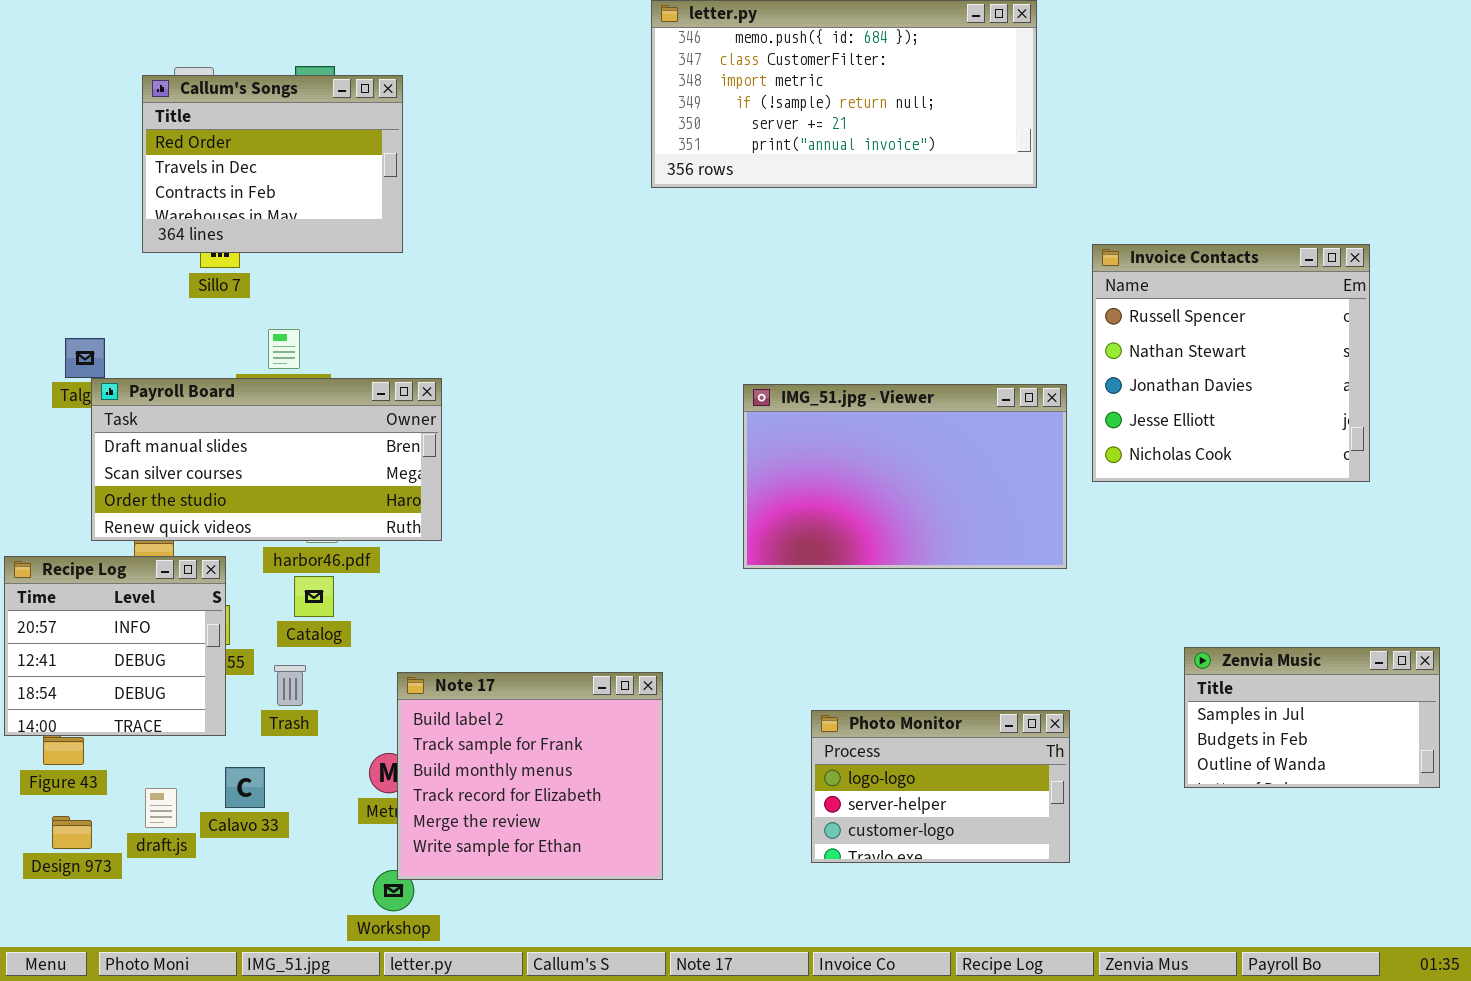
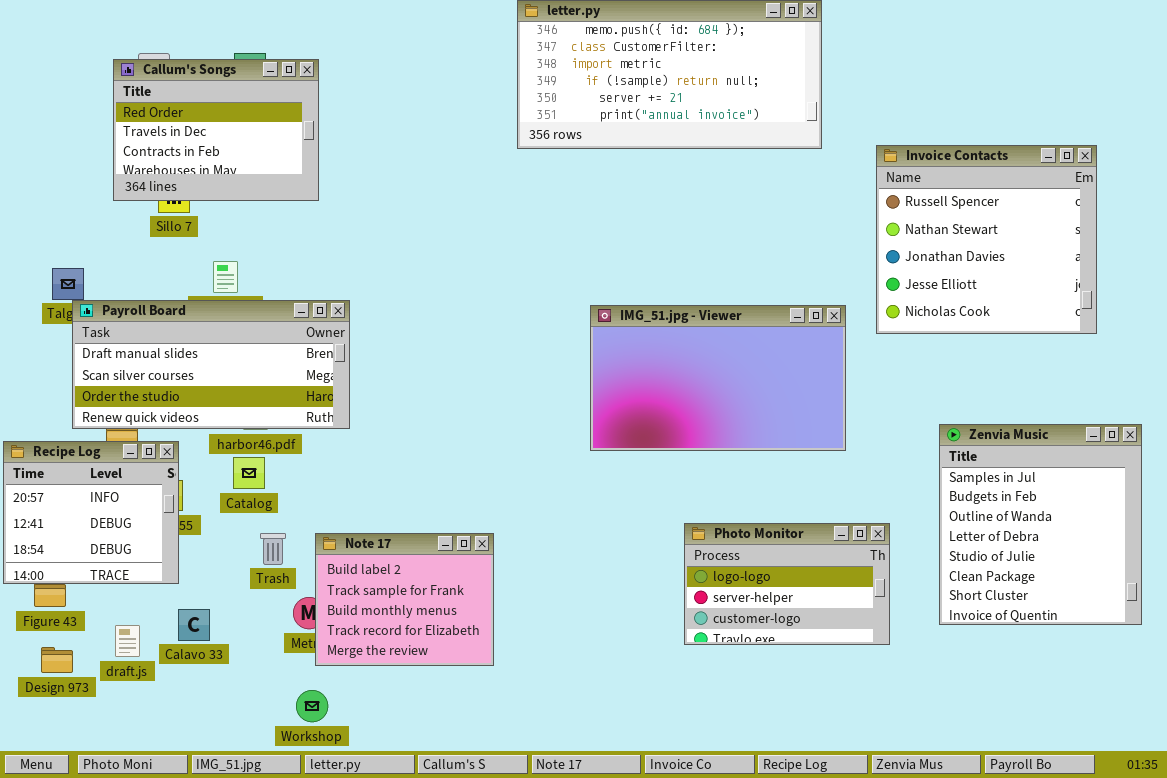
Invoice Contacts: [1092,244,1370,482] -> [876,145,1097,334], moved
Zenvia Music: [1184,647,1440,788] -> [939,424,1142,625], resized
Trash: [274,665,306,706] -> [260,533,286,565], moved
Note 17: [397,672,663,880] -> [315,533,494,666], resized
Photo Monitor: [811,710,1070,863] -> [684,523,890,645], moved

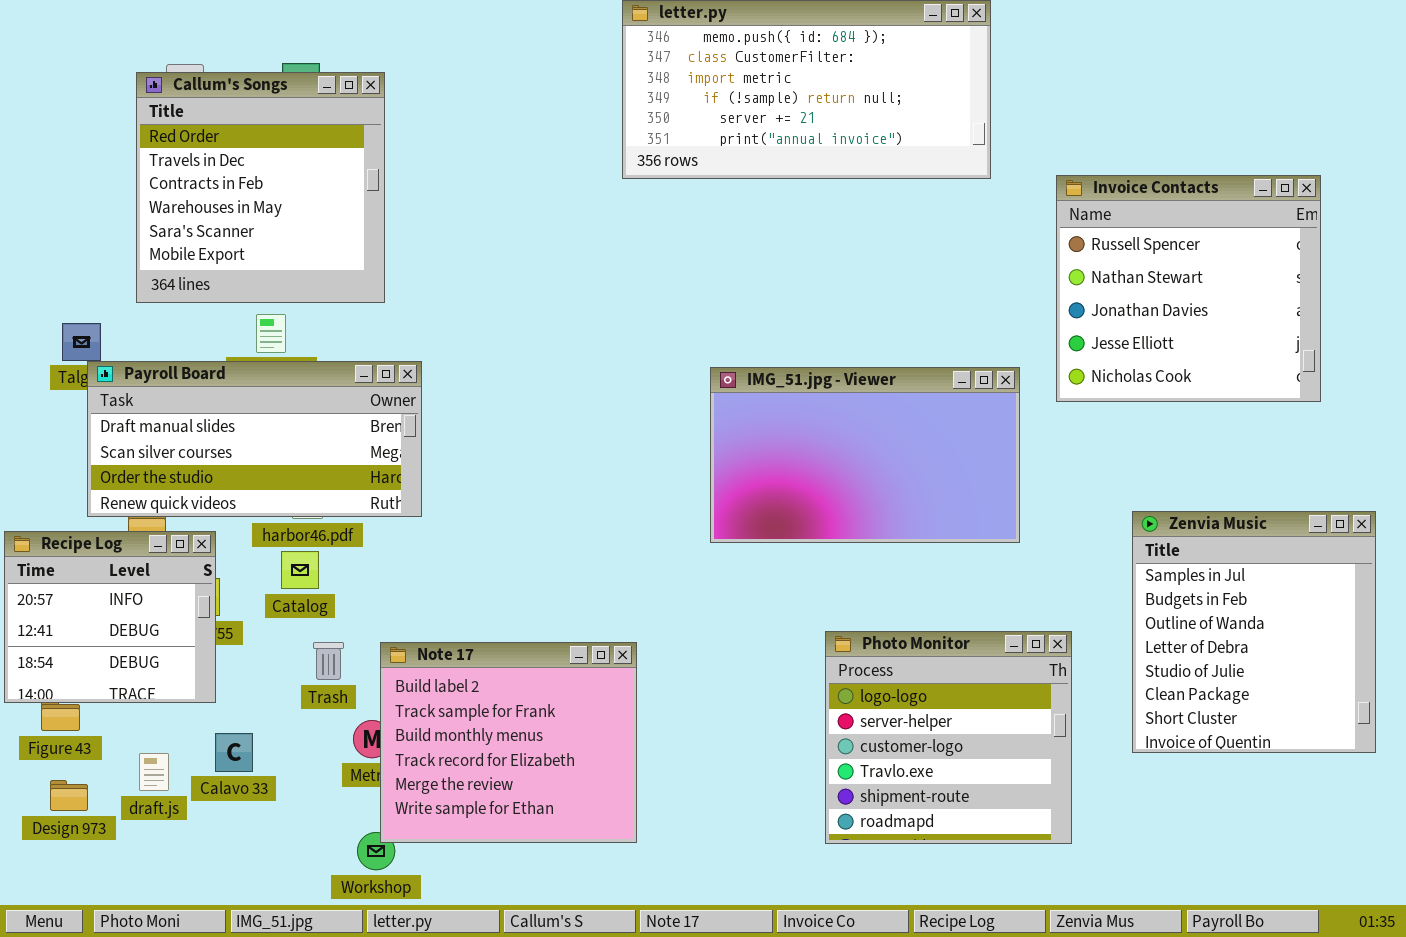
Callum's Songs: [113,59,319,201] -> [136,72,385,303], resized
Photo Monitor: [684,523,890,645] -> [825,631,1072,844], resized
Note 17: [315,533,494,666] -> [380,642,637,843], resized

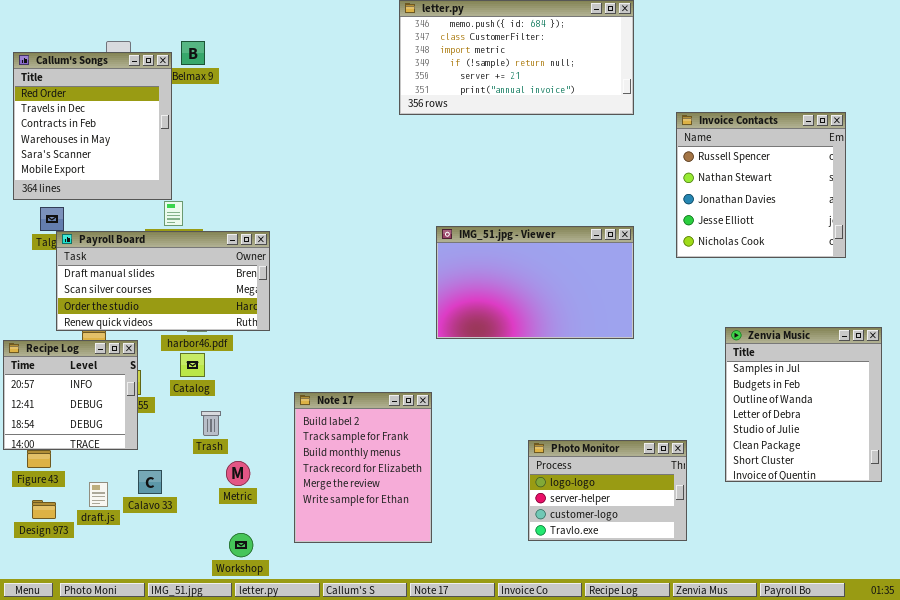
Callum's Songs: [136,72,385,303] -> [13,52,172,200], moved
IMG_51.jpg - Viewer: [710,367,1020,543] -> [436,226,634,339], moved
Photo Monitor: [825,631,1072,844] -> [528,440,687,541], resized
Note 17: [380,642,637,843] -> [294,392,432,543], moved, resized

